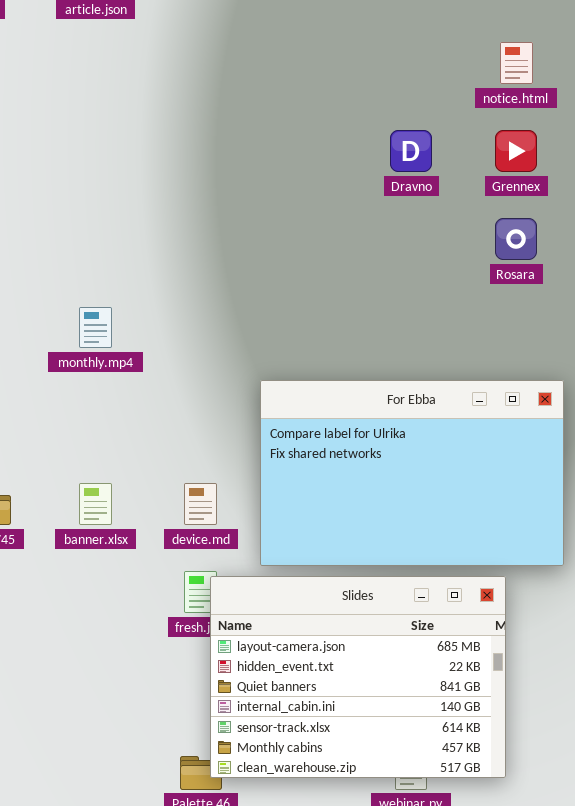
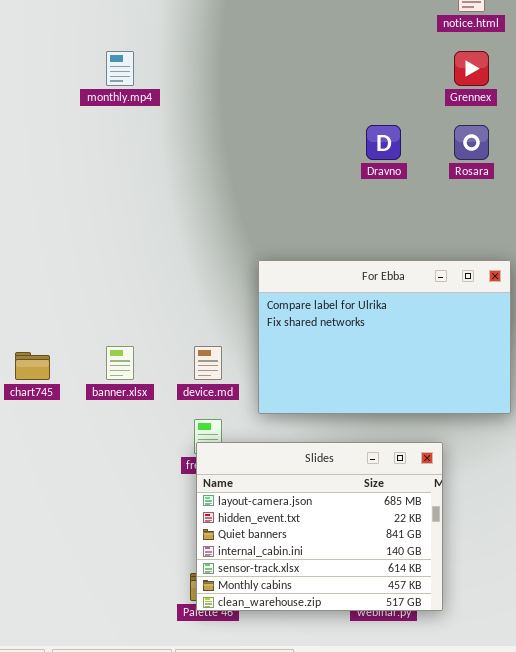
Dravno: [390,130,432,172] -> [366,125,401,160], moved
monthly.mp4: [79,307,112,348] -> [106,51,134,86], moved
Slides: [210,576,506,778] -> [196,442,443,611], moved

